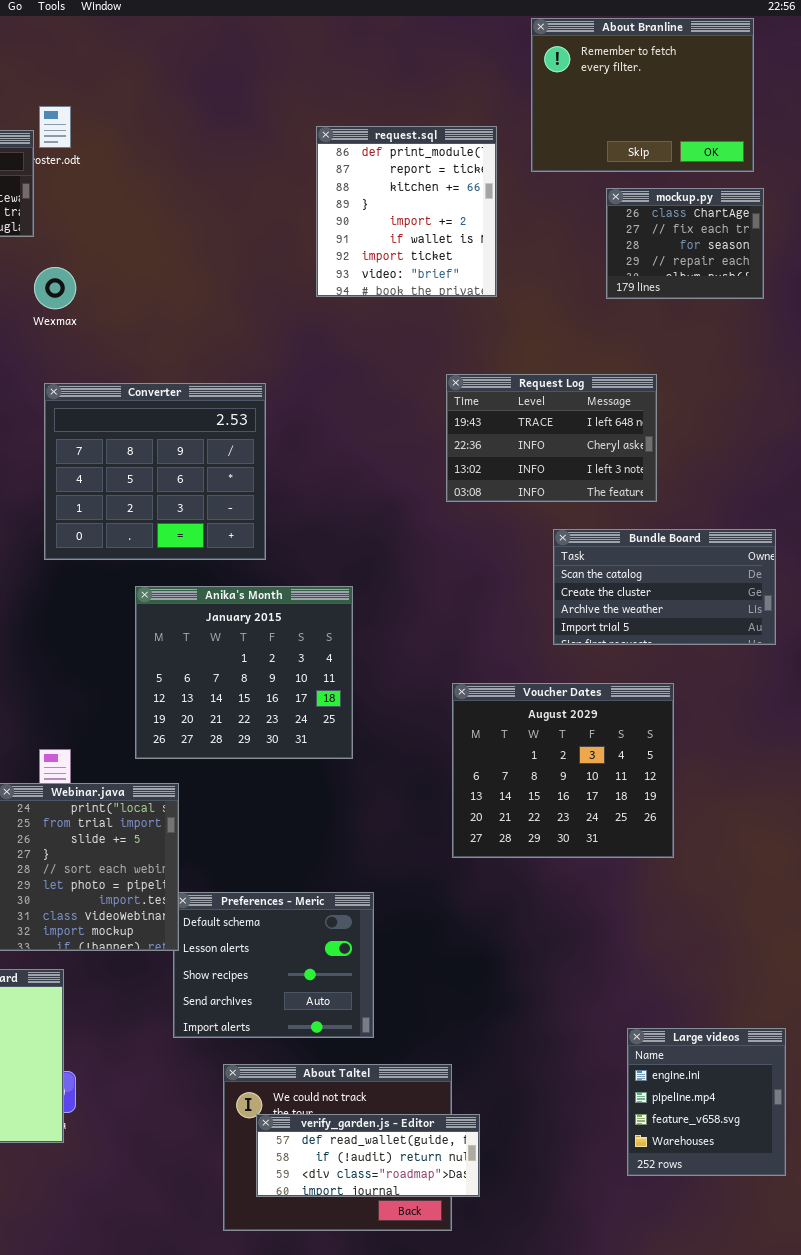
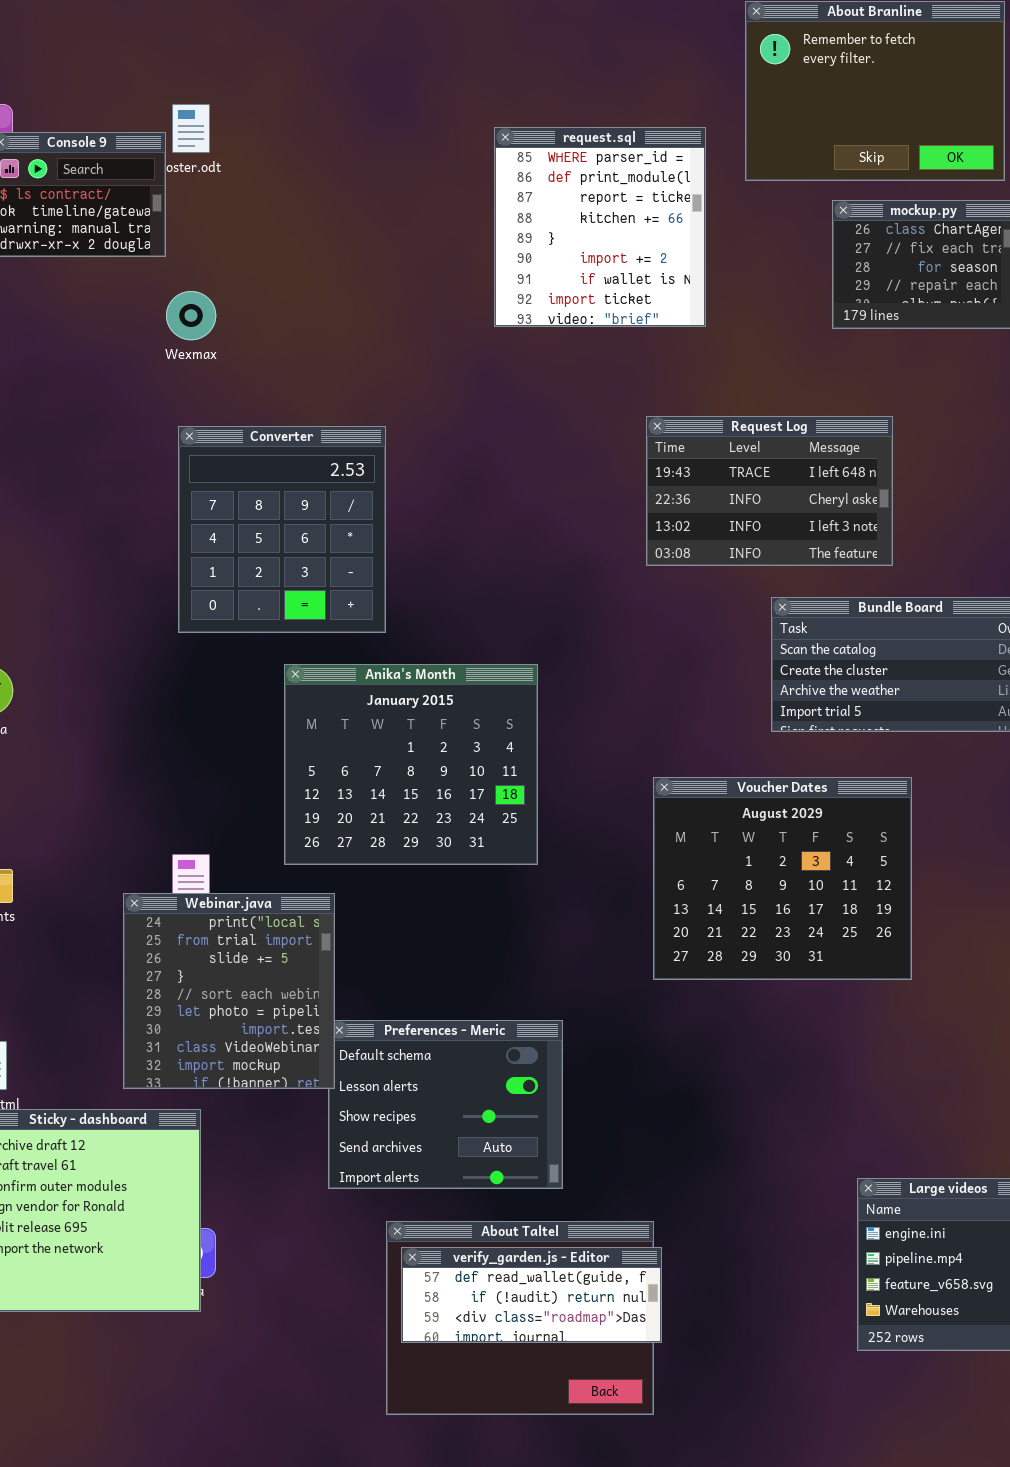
request.sql: [316,126,497,297] -> [494,127,706,327], scrolled up 1 row
Converter: [44,383,266,560] -> [178,426,386,633], resized
verify_garden.js - Editor: [256,1114,480,1197] -> [401,1247,662,1343], moved

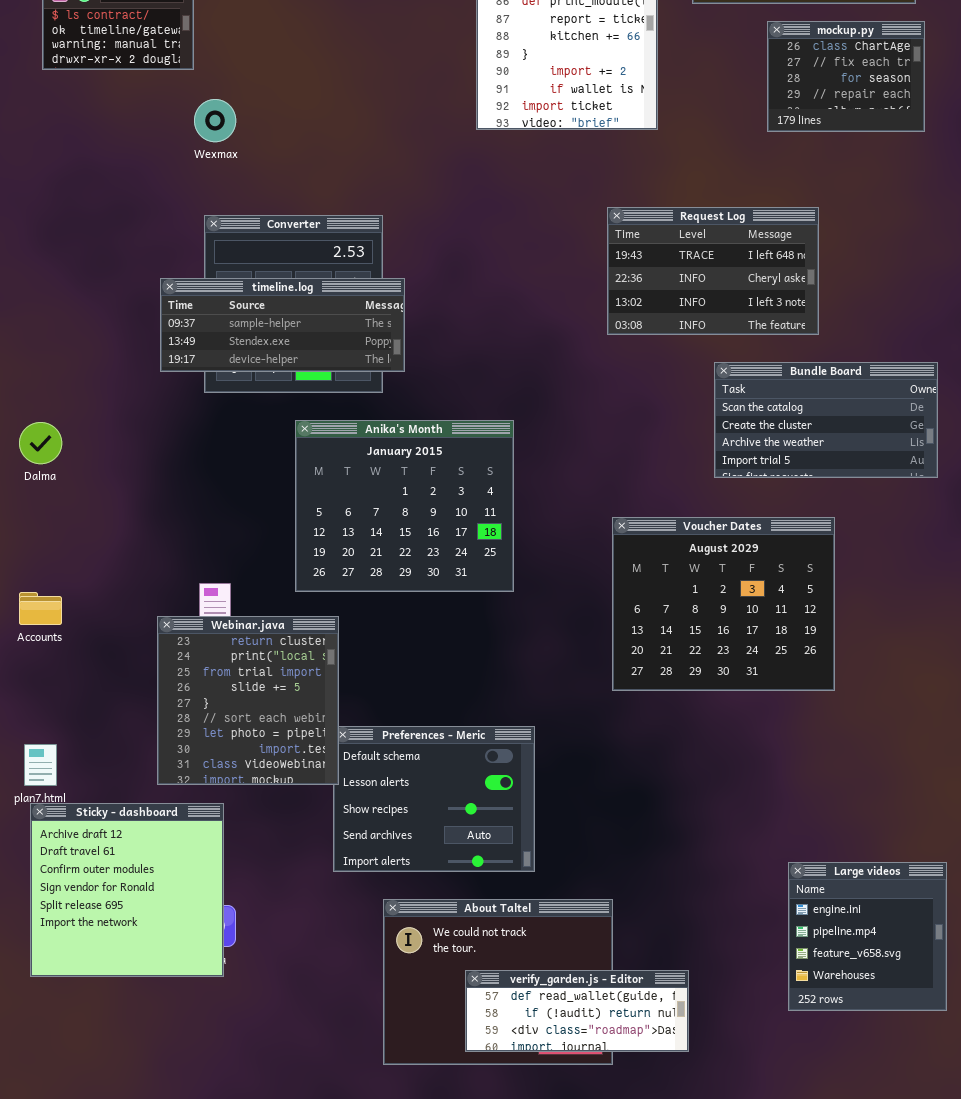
timeline.log: none -> [160,278,405,372], opened
Webinar.java: [123,893,335,1089] -> [157,616,339,785], scrolled up 1 row
verify_garden.js - Editor: [401,1247,662,1343] -> [465,970,689,1052], moved

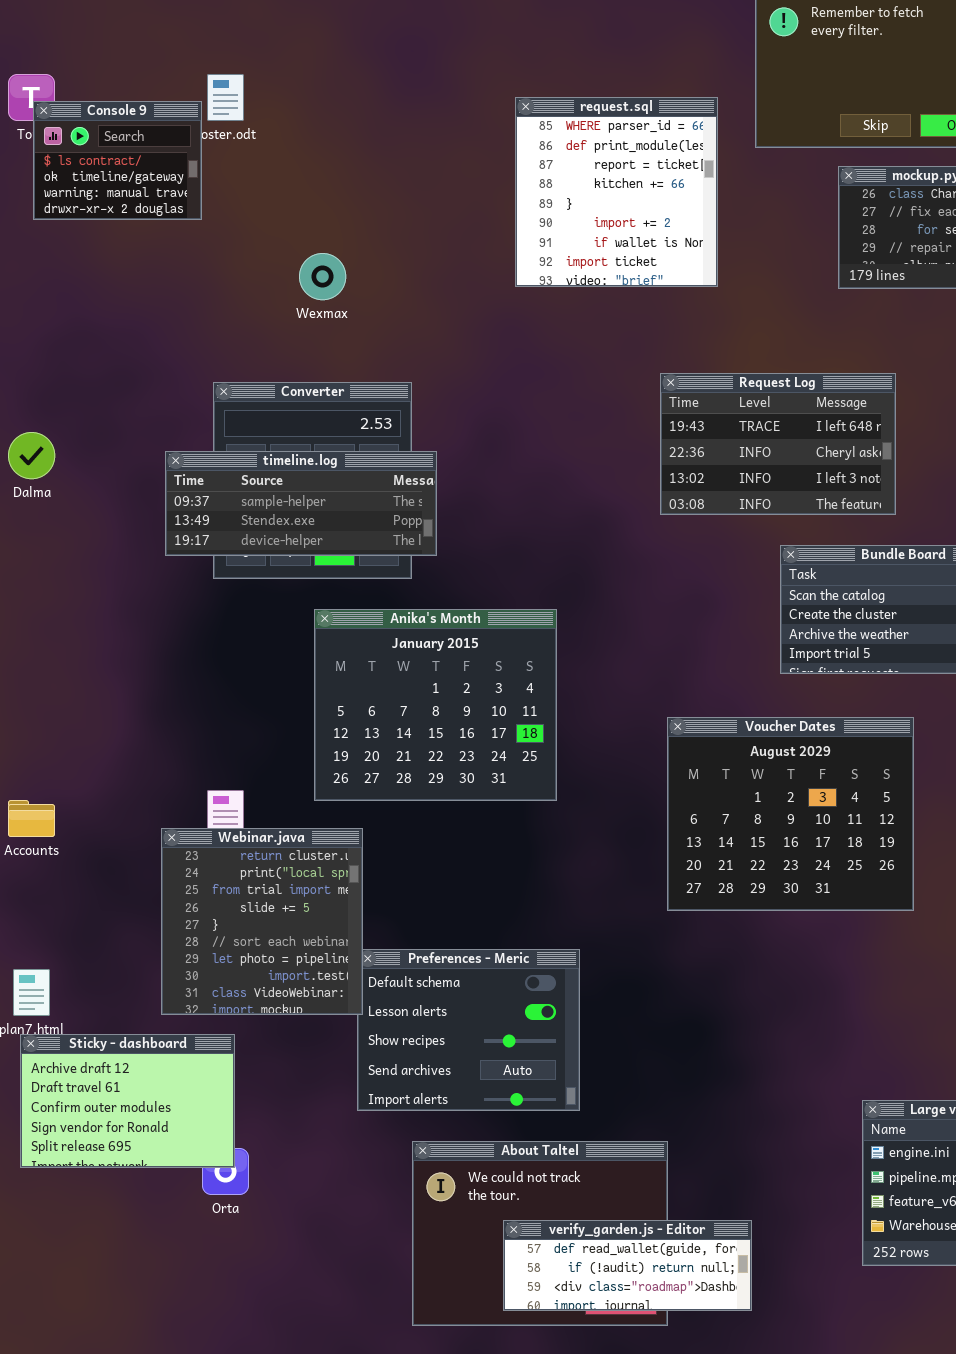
Wexmax: [194,99,236,142] -> [299,253,346,300], moved
Dalma: [19,422,62,464] -> [8,432,55,479], moved
Sticky - dashboard: [30,803,224,977] -> [20,1034,235,1168], resized

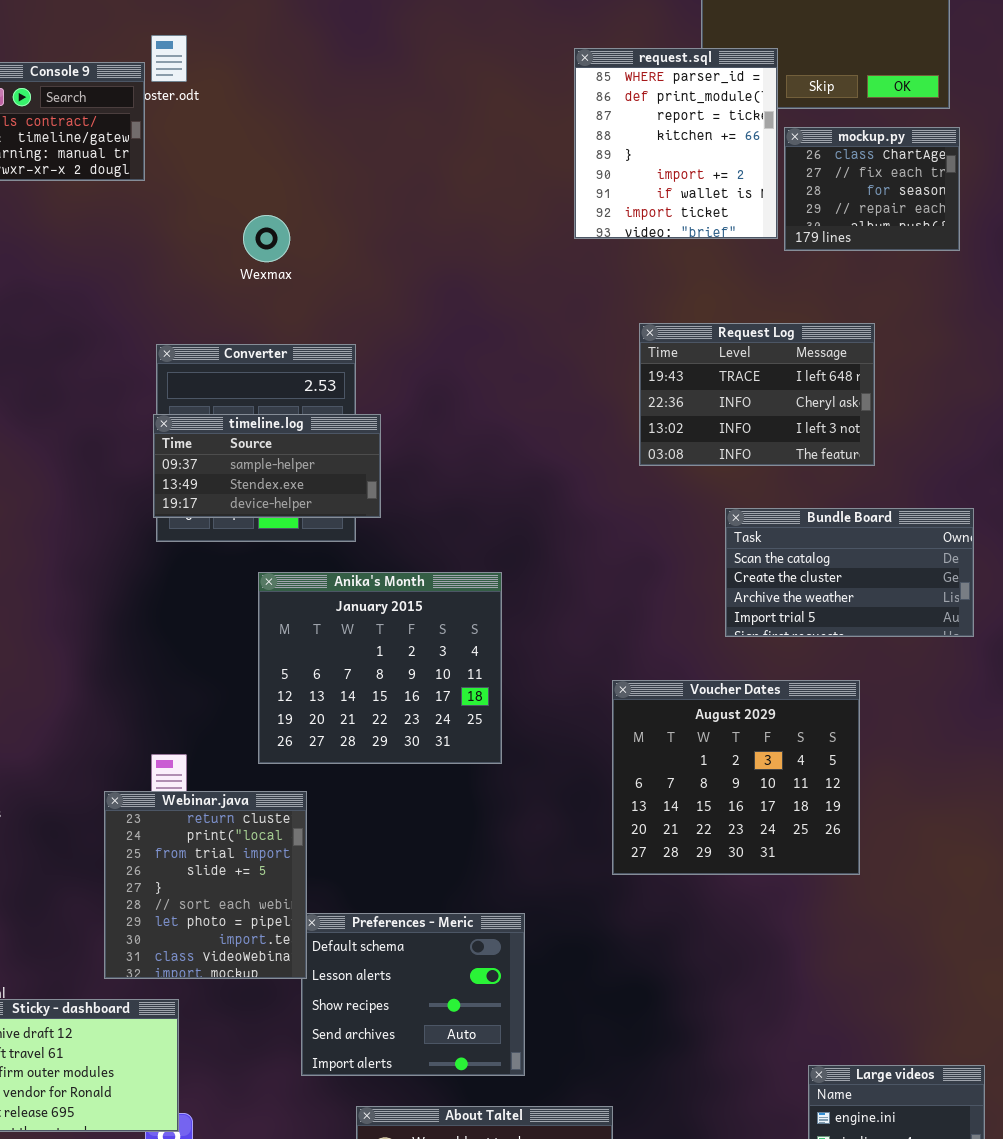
request.sql: [515,97,718,287] -> [574,48,778,239], moved
Request Log: [660,373,896,515] -> [639,323,875,466], moved
timeline.log: [165,451,437,556] -> [153,414,381,518], resized

